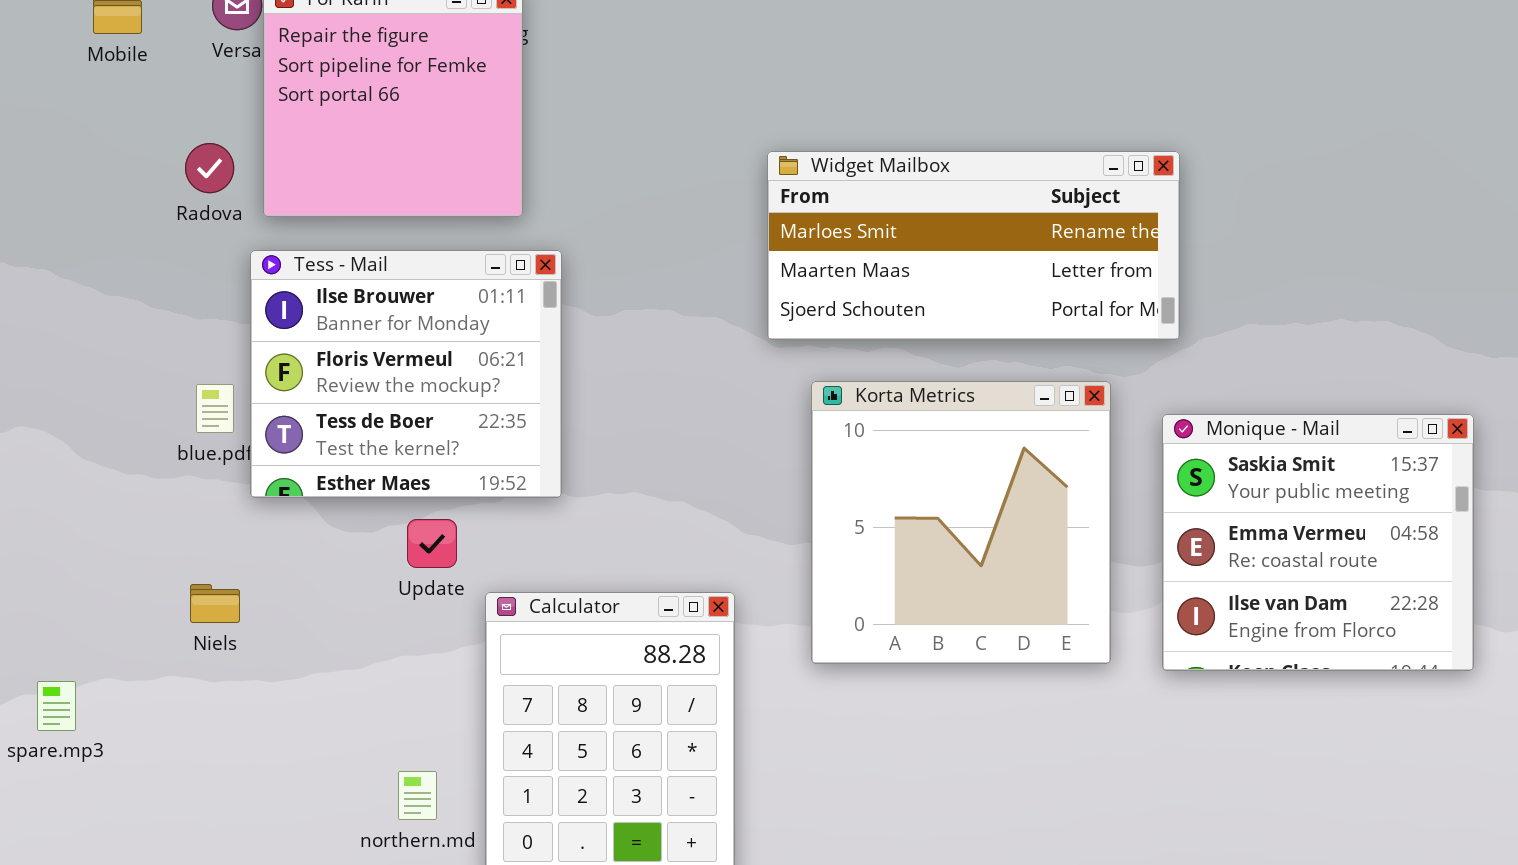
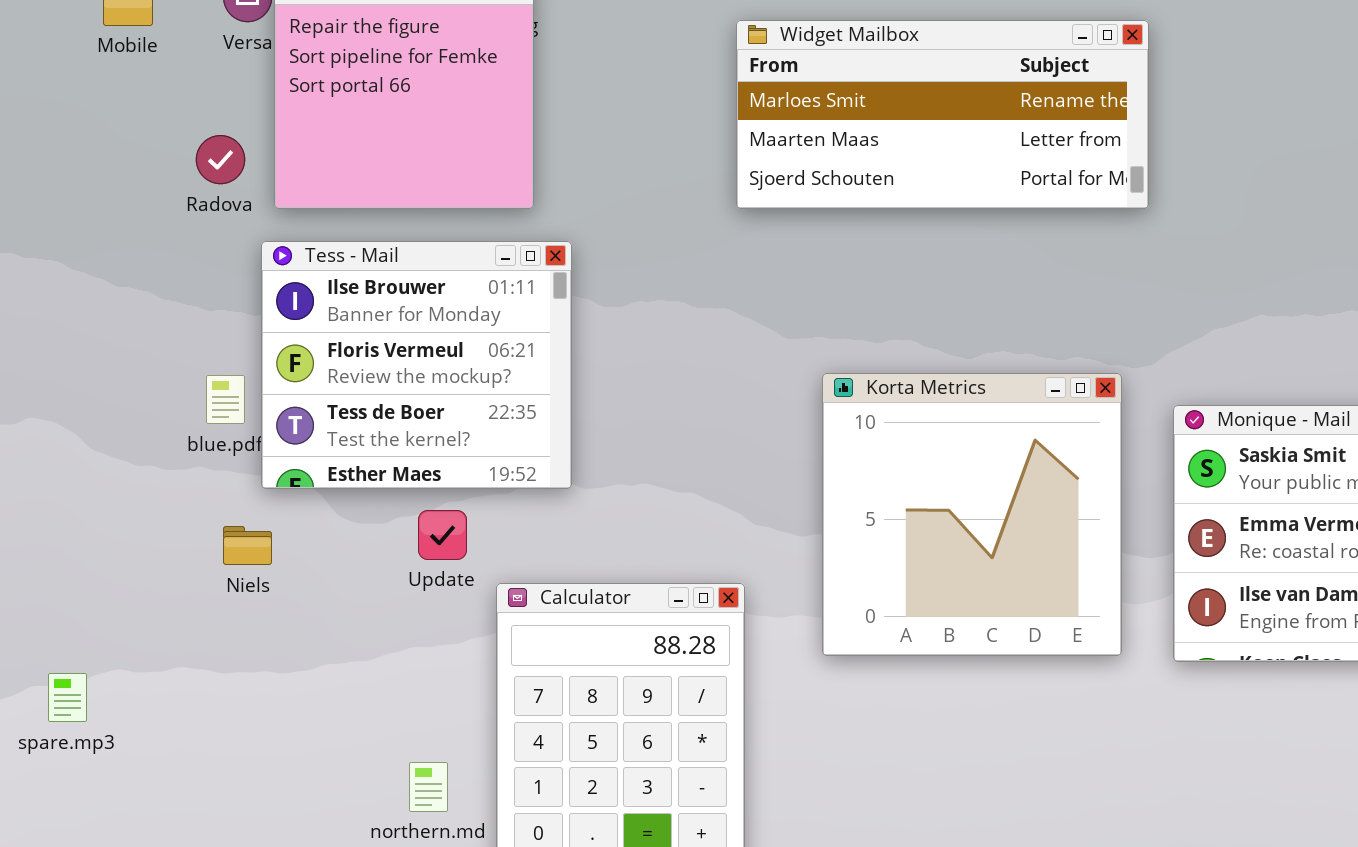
Widget Mailbox: [767,151,1180,340] -> [736,20,1149,209], moved
Niels: [190,584,240,623] -> [223,526,272,565], moved

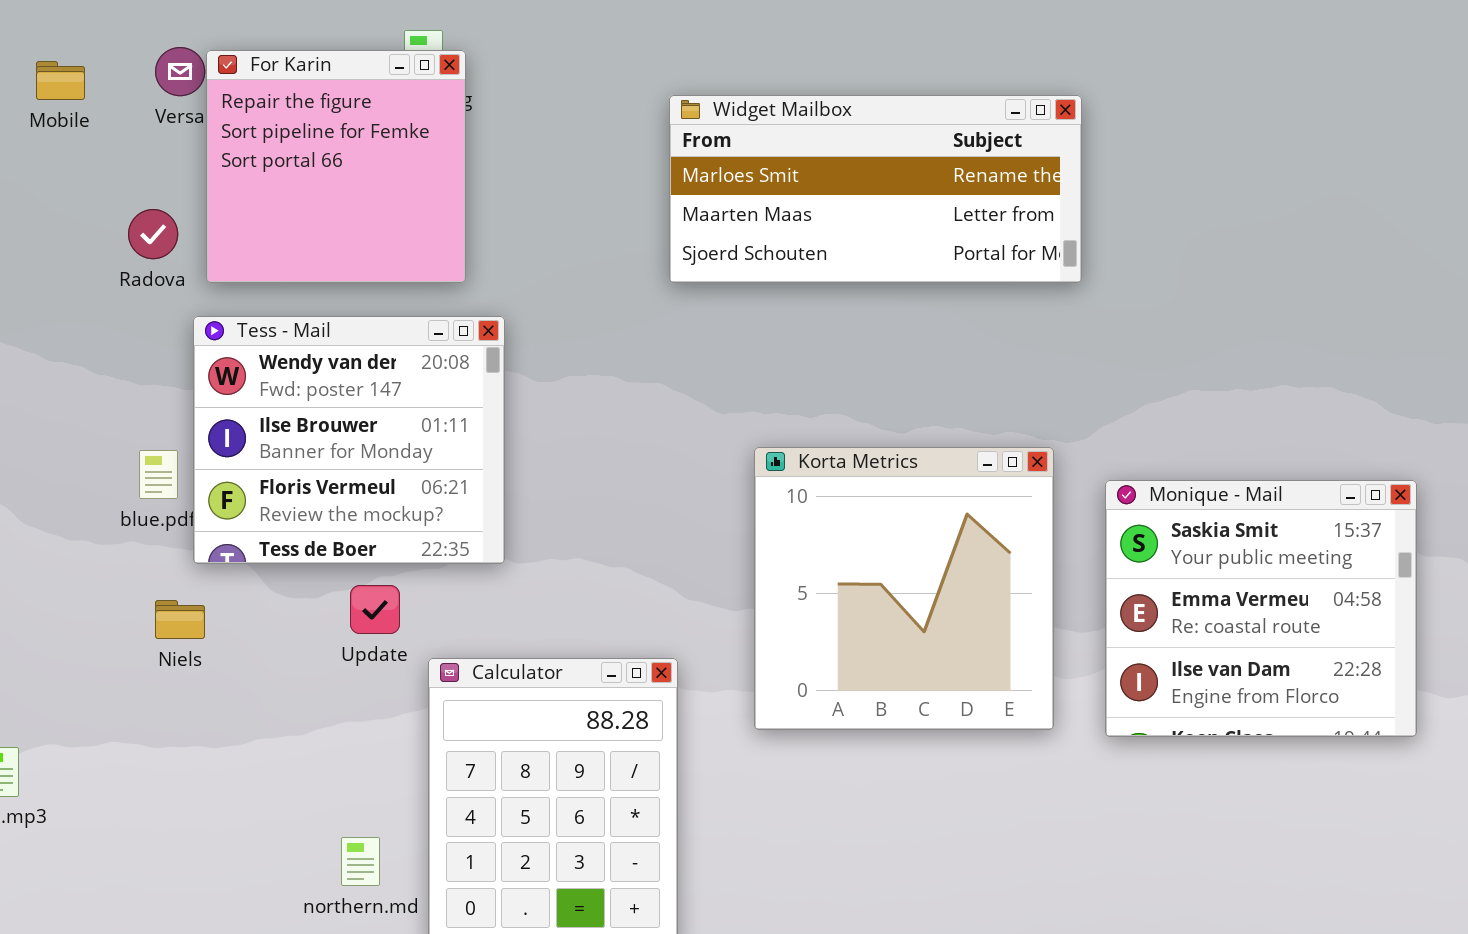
Tess - Mail: [261,241,572,489] -> [193,316,505,564], scrolled up 1 row

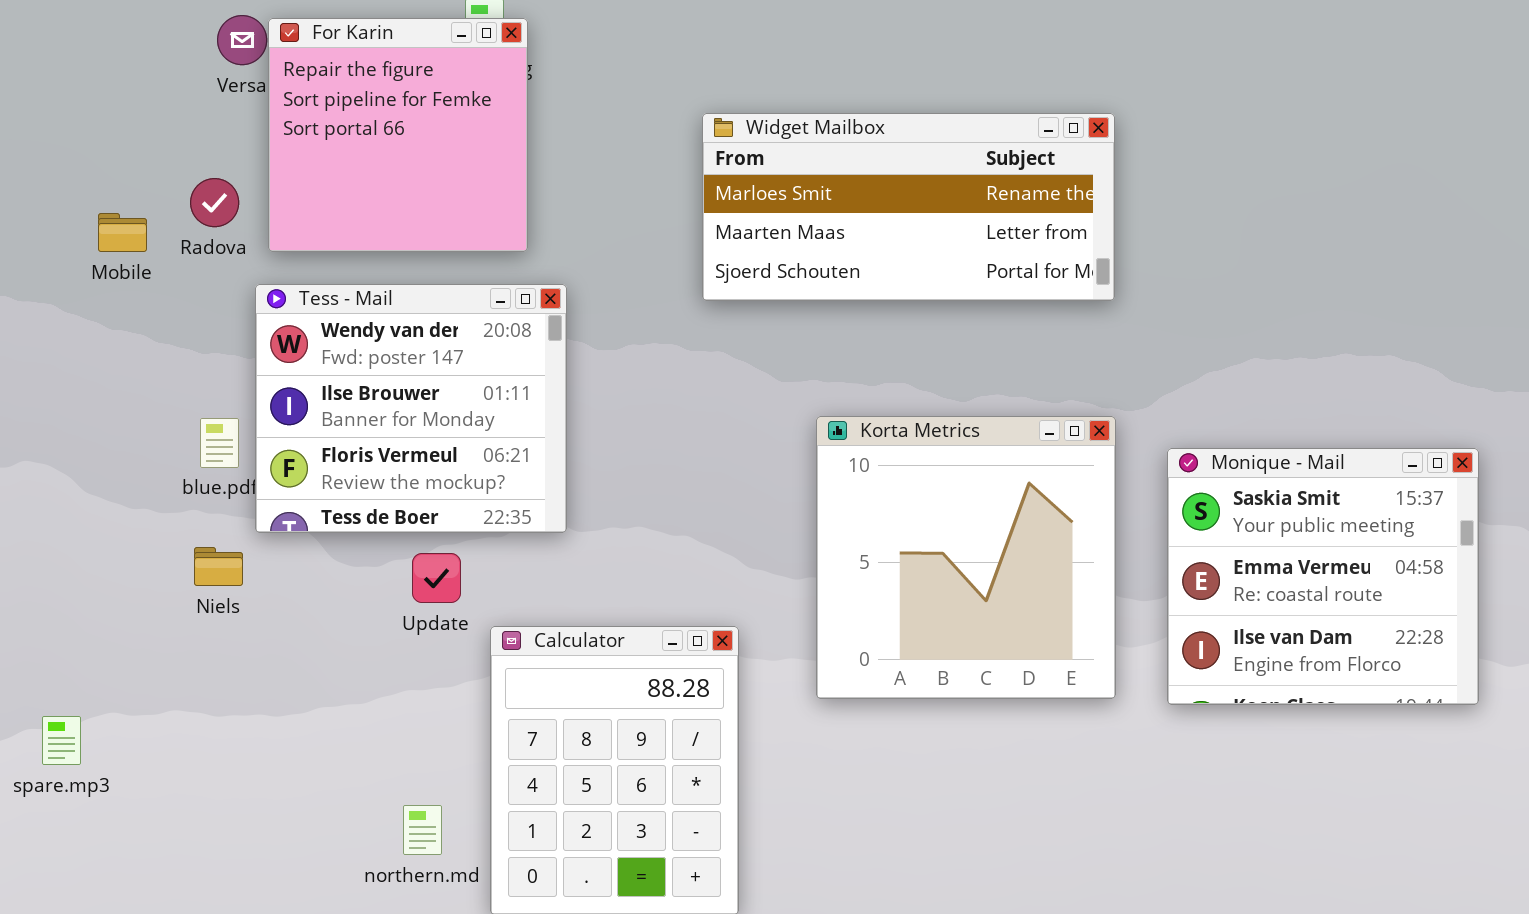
Mobile: [36,61,85,100] -> [98,213,147,252], moved
Widget Mailbox: [669,95,1082,283] -> [702,113,1115,301], moved
Niels: [155,600,205,639] -> [194,547,243,586], moved

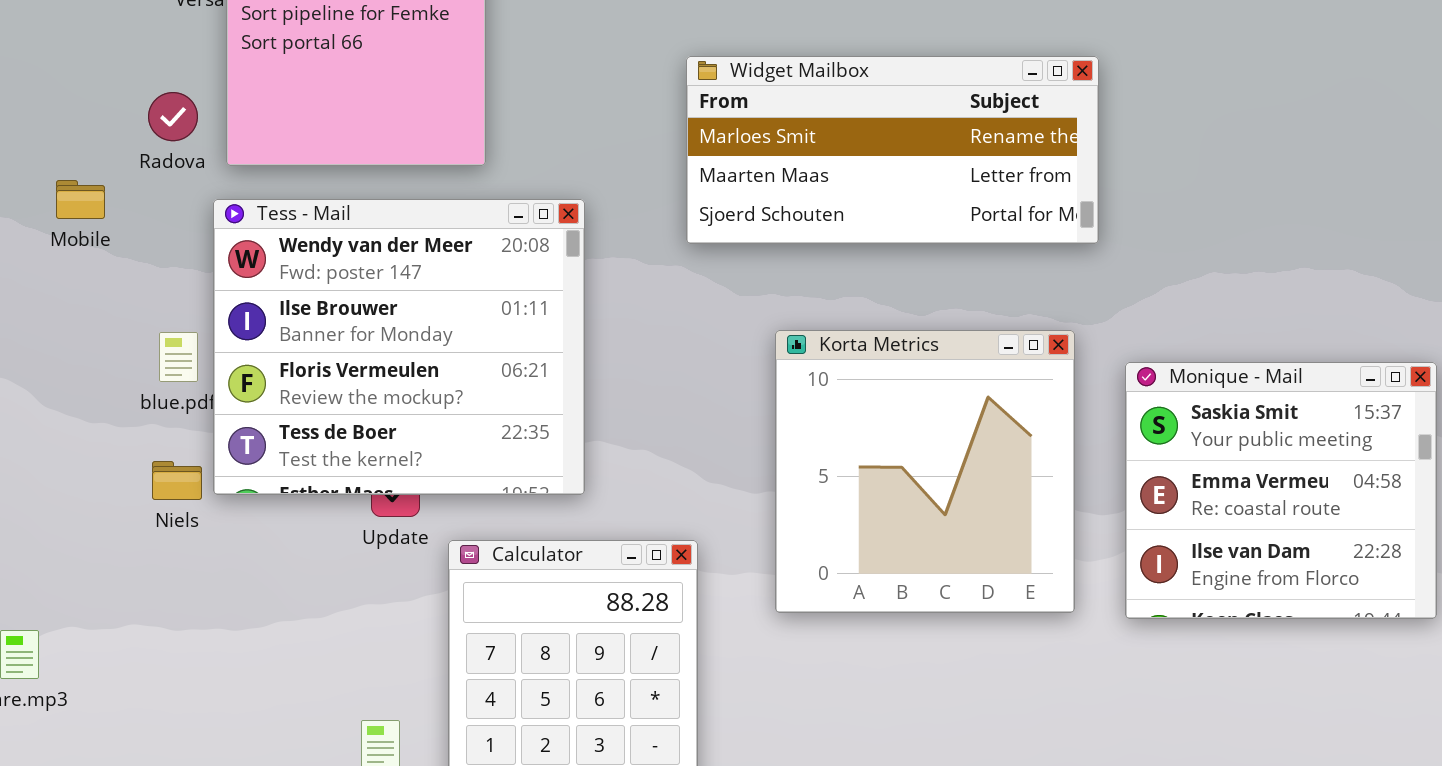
Widget Mailbox: [702,113,1115,301] -> [686,56,1099,244], moved
Mobile: [98,213,147,252] -> [56,180,105,219], moved
Tess - Mail: [255,284,567,533] -> [213,199,585,495], resized

